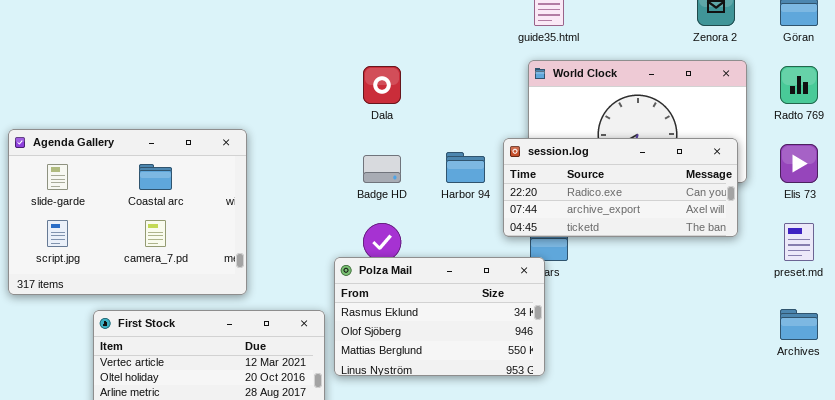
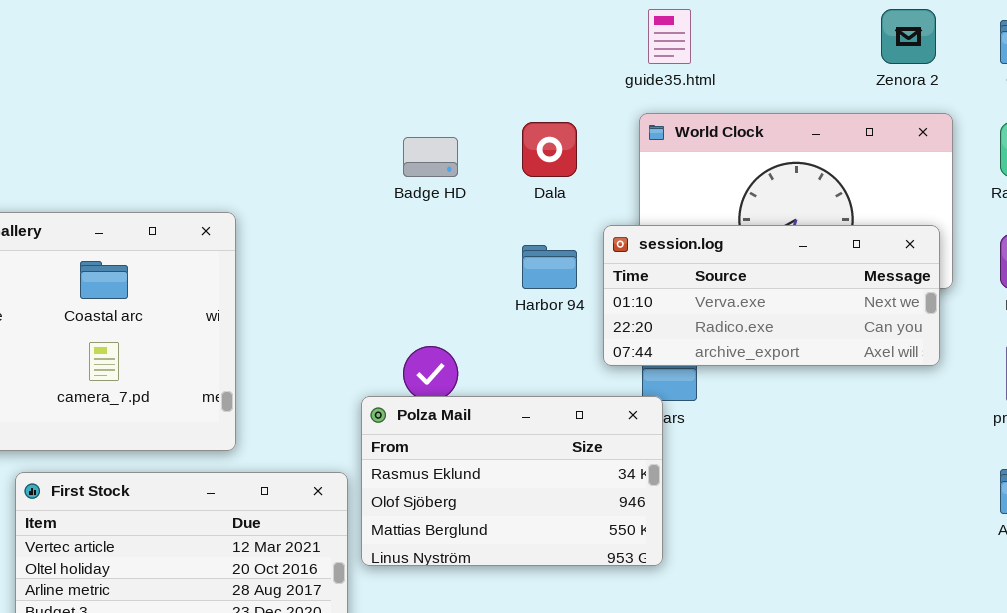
Dala: [363,66,401,104] -> [522,122,577,177], moved
session.log: [503,138,738,237] -> [603,225,940,366], scrolled up 1 row
Badge HD: [363,155,401,183] -> [403,137,458,177], moved

